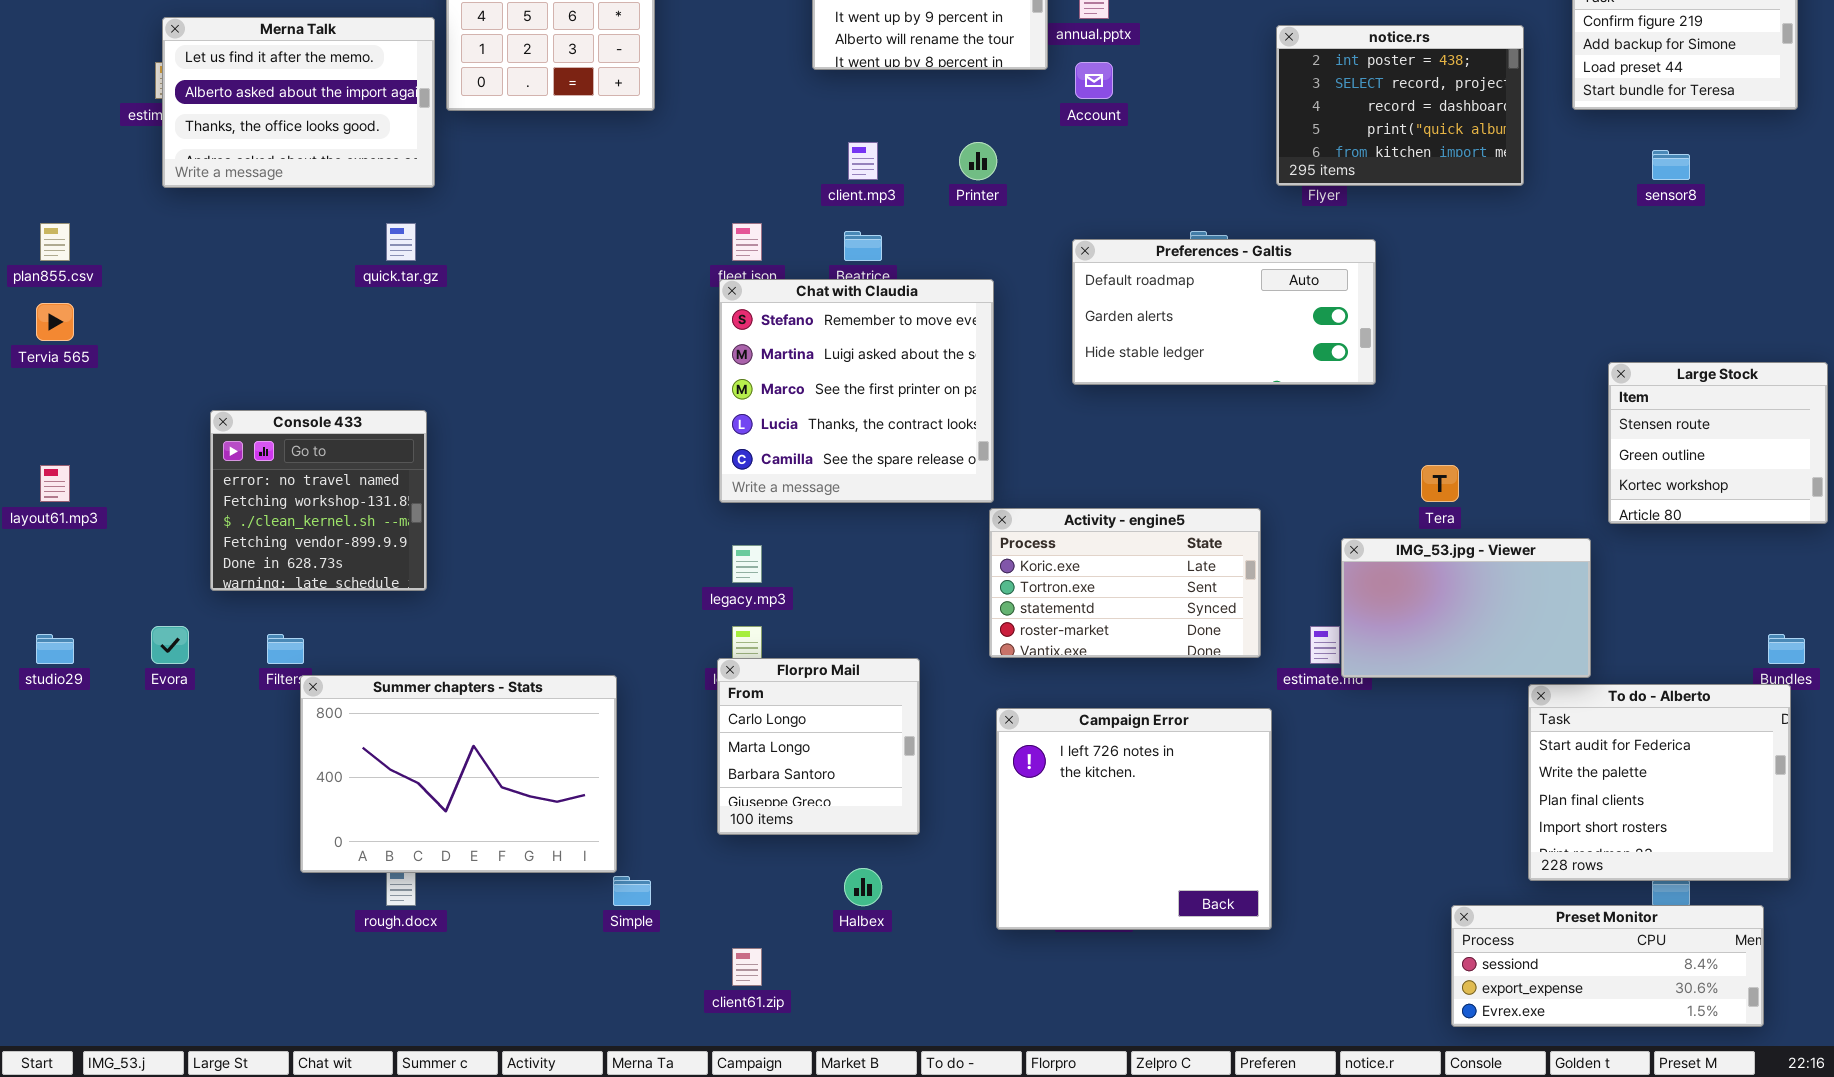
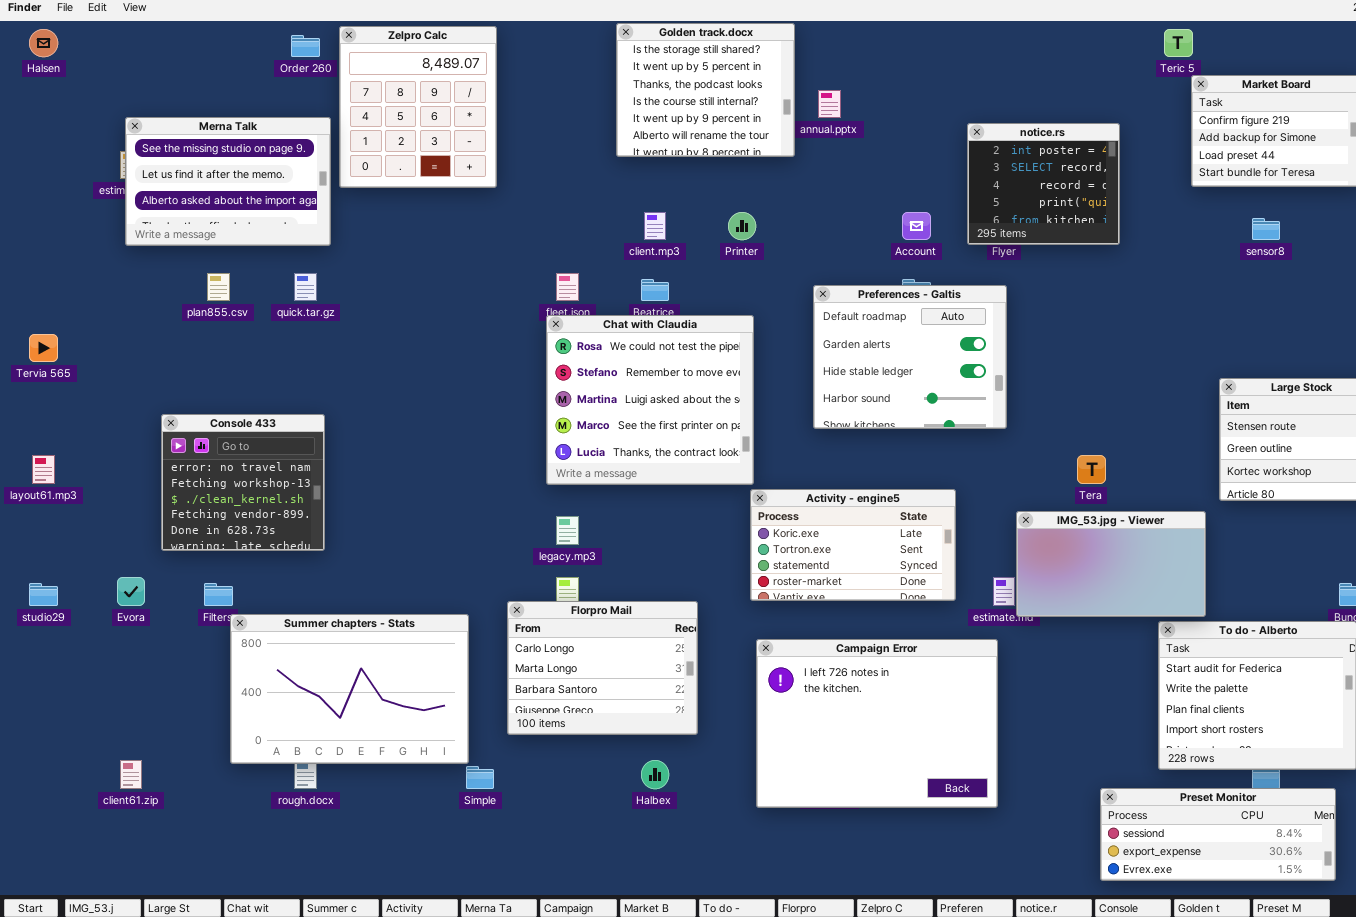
Merna Talk: [162,17,435,188] -> [125,117,331,246], scrolled up 1 row
notice.rs: [1276,25,1524,186] -> [967,123,1120,245], resized
Account: [1075,62,1113,99] -> [902,212,931,240], moved
plan855.csv: [40,223,70,261] -> [207,273,230,301], moved
Preferences - Galtis: [1072,239,1376,385] -> [813,285,1007,429], resized
Chat with Claudia: [719,279,994,503] -> [546,315,754,485], scrolled up 1 row
Florpro Mail: [717,658,920,835] -> [507,601,698,735], resized
Campaign Error: [996,708,1272,930] -> [756,639,998,808], resized
client61.zip: [732,948,762,986] -> [120,760,142,789], moved

